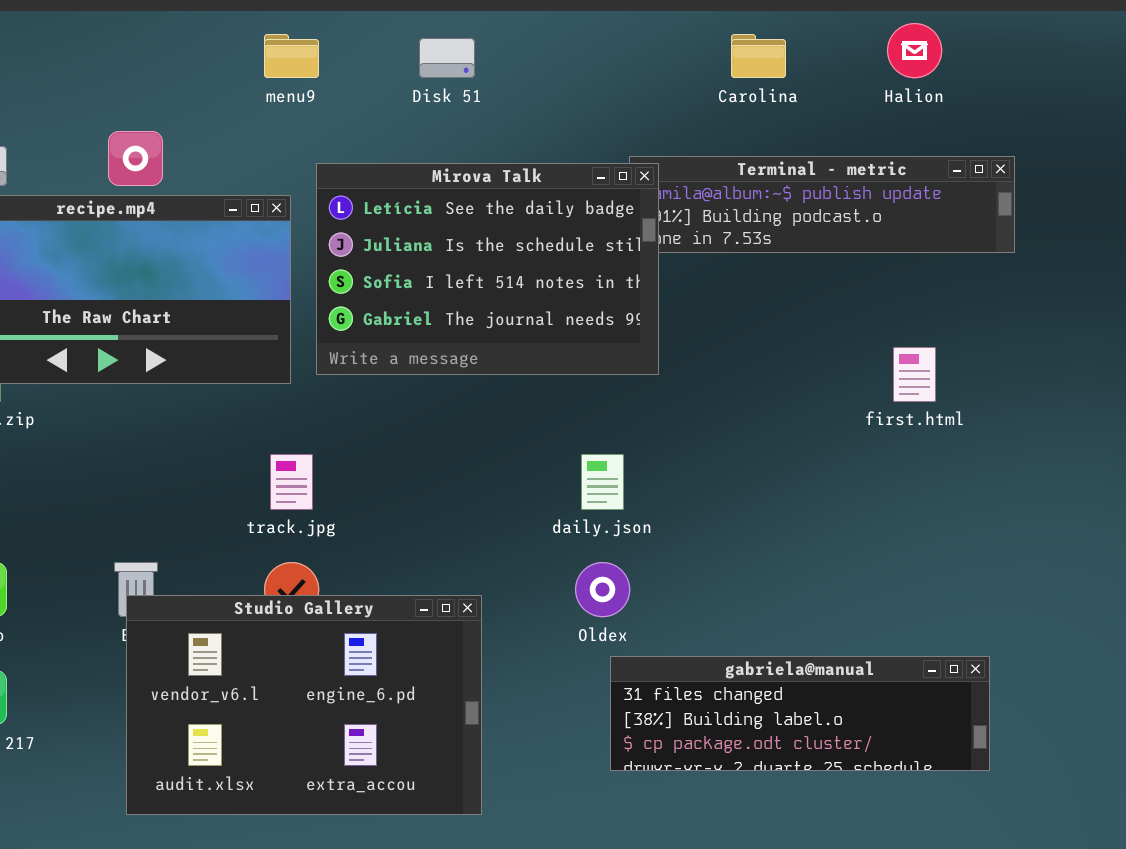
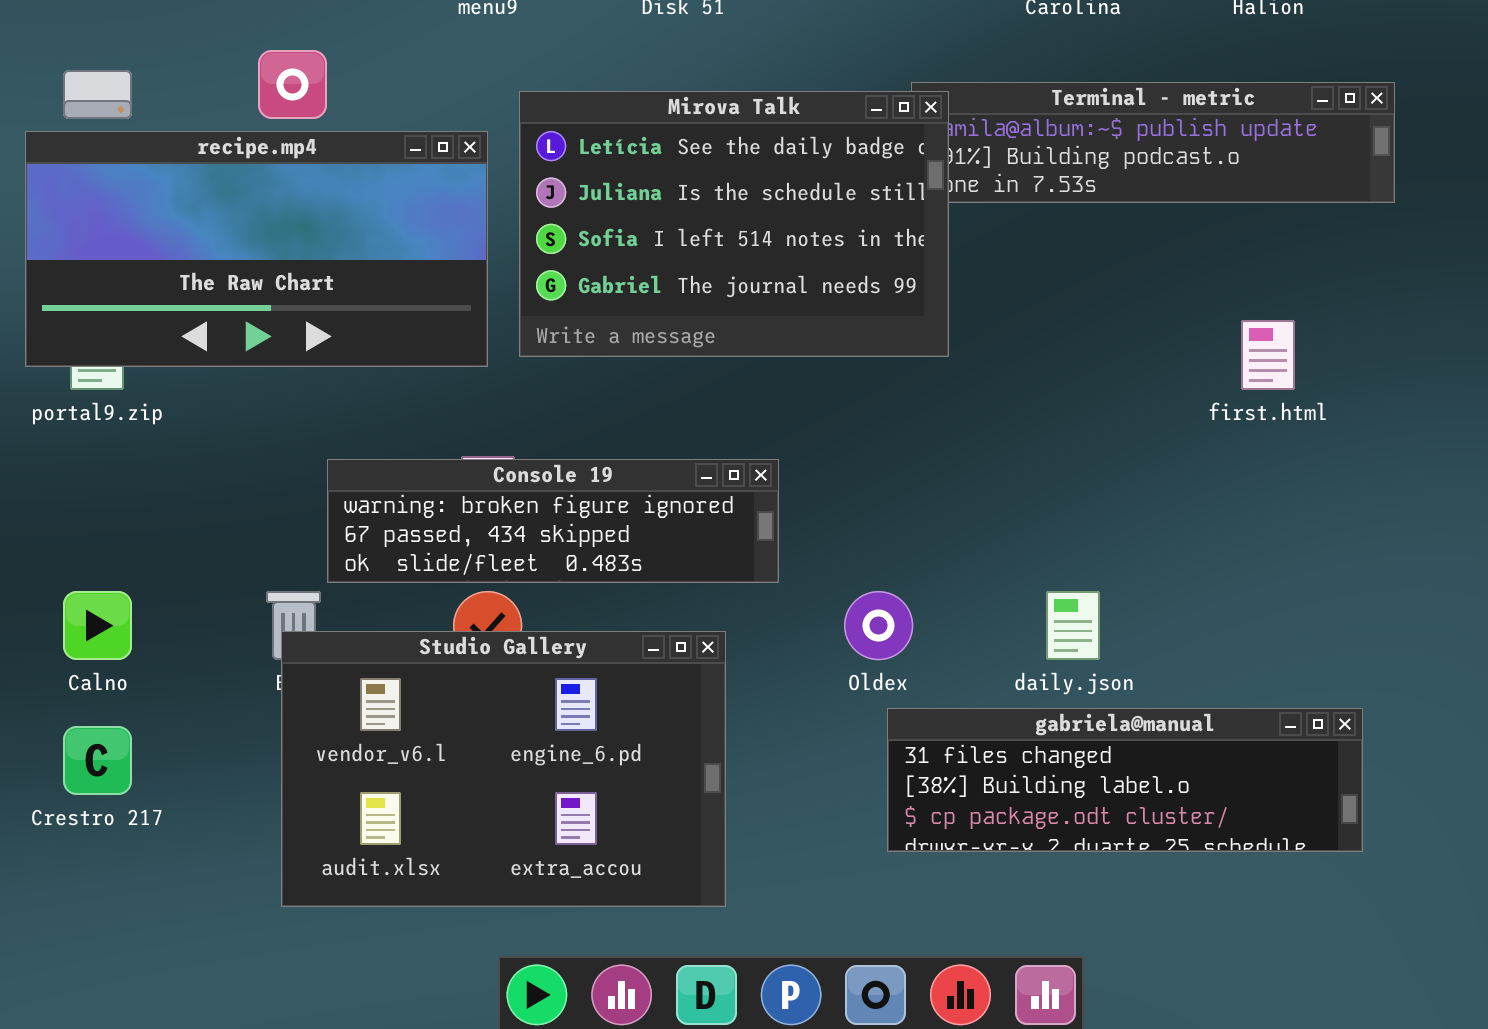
daily.json: [581,454,624,510] -> [1046,591,1100,660], moved
Console 19: none -> [327,459,779,583], opened

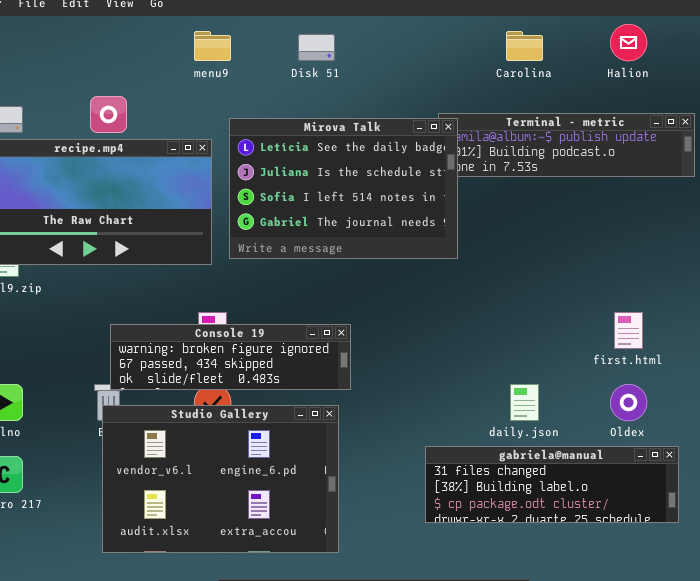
first.html: [1241,320,1295,390] -> [614,312,643,349], moved
Console 19: [327,459,779,583] -> [110,324,351,390], moved
Oldex: [844,591,913,660] -> [610,384,647,421], moved

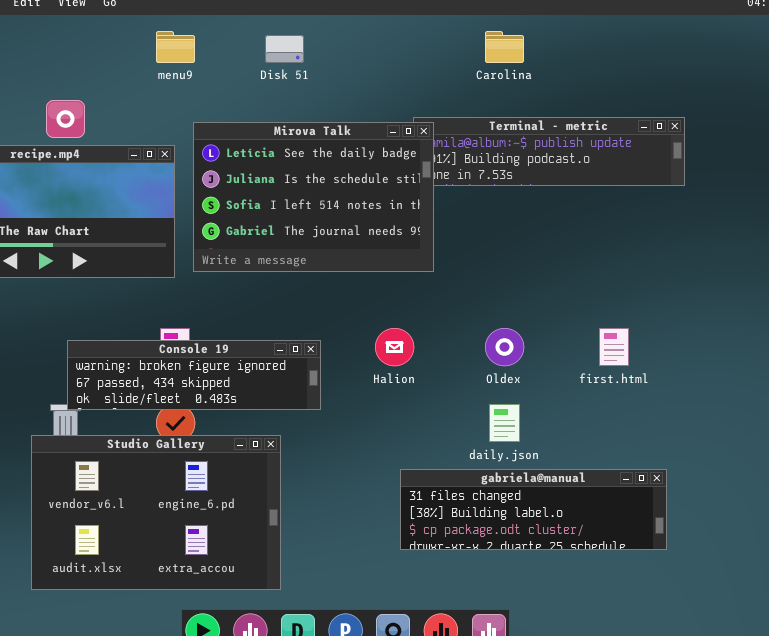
Halion: [610,24,647,61] -> [375,328,414,366], moved
Oldex: [610,384,647,421] -> [485,328,524,366], moved
Studio Gallery: [102,405,339,553] -> [31,435,281,590], moved

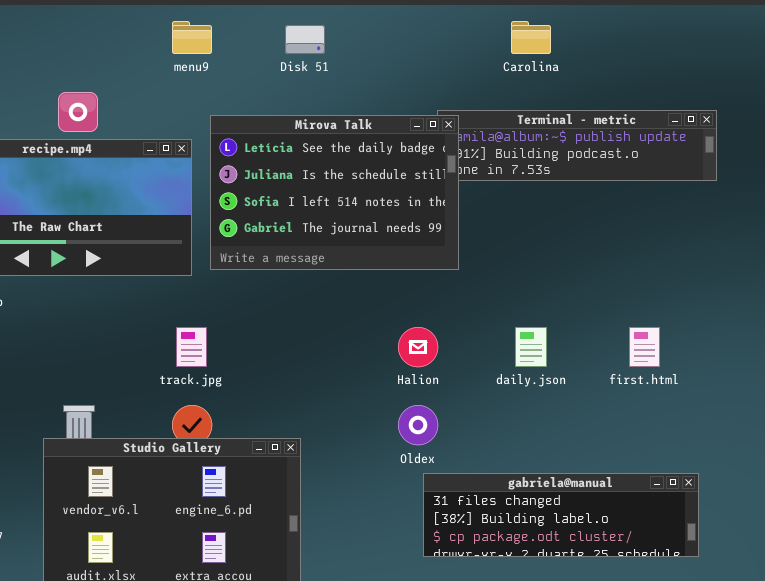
Oldex: [485,328,524,366] -> [398,405,438,445], moved
Console 19: [67,340,321,410] -> none, closed
daily.json: [489,404,520,442] -> [515,327,547,367], moved

